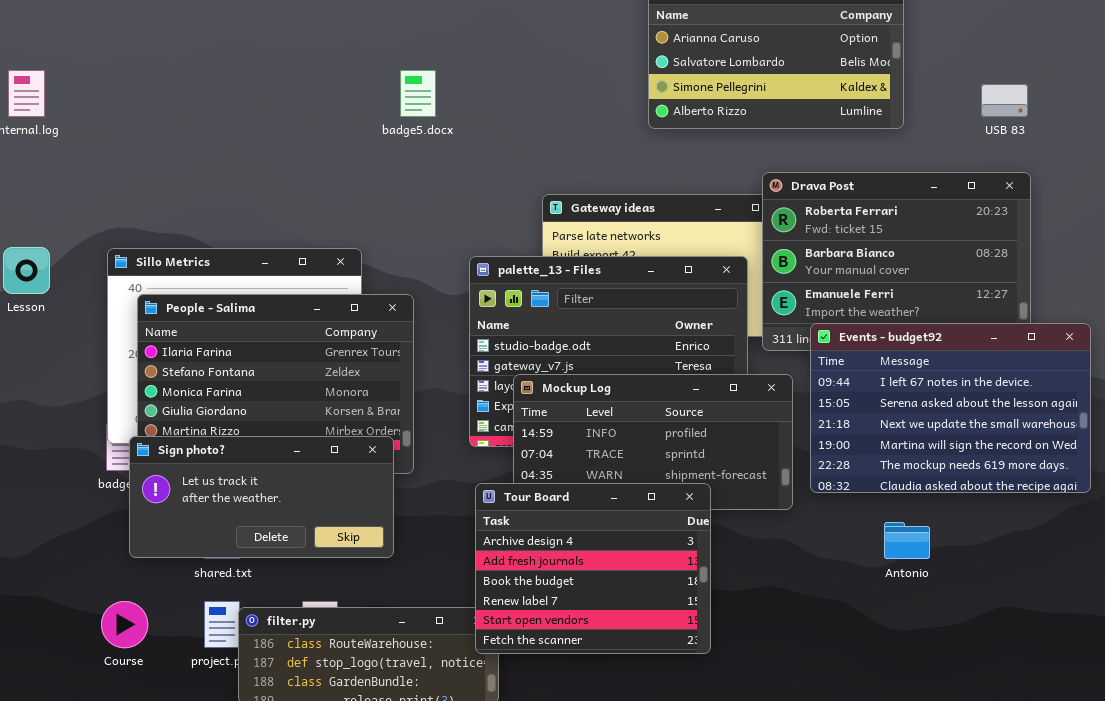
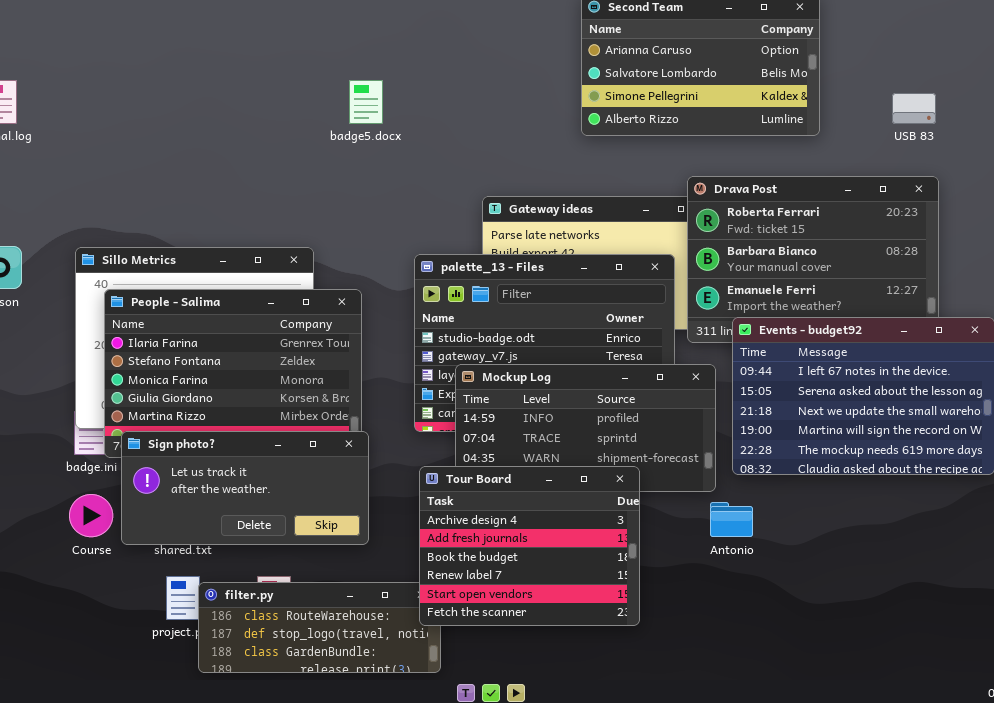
Sign photo?: [129,436,394,558] -> [121,431,369,545], moved
Antonio: [884,522,930,559] -> [710,502,753,537], moved
Course: [101,601,148,648] -> [69,494,113,537], moved

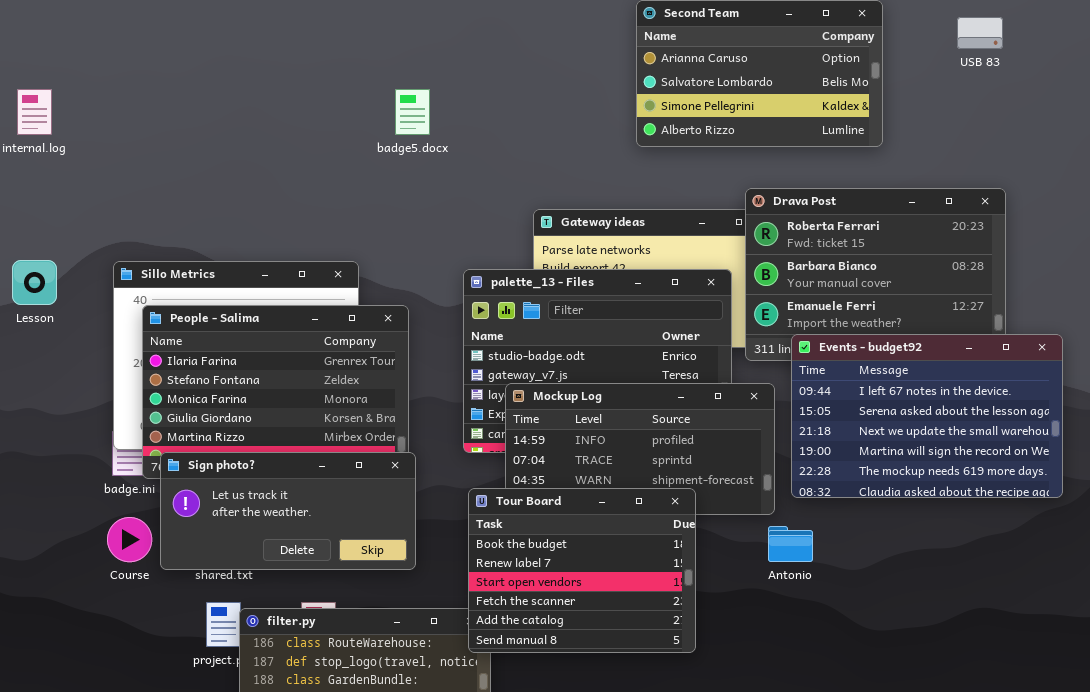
USB 83: [892,93,936,124] -> [957,17,1003,49], moved
Tour Board: [419,466,640,626] -> [468,488,696,653], scrolled down 2 rows

